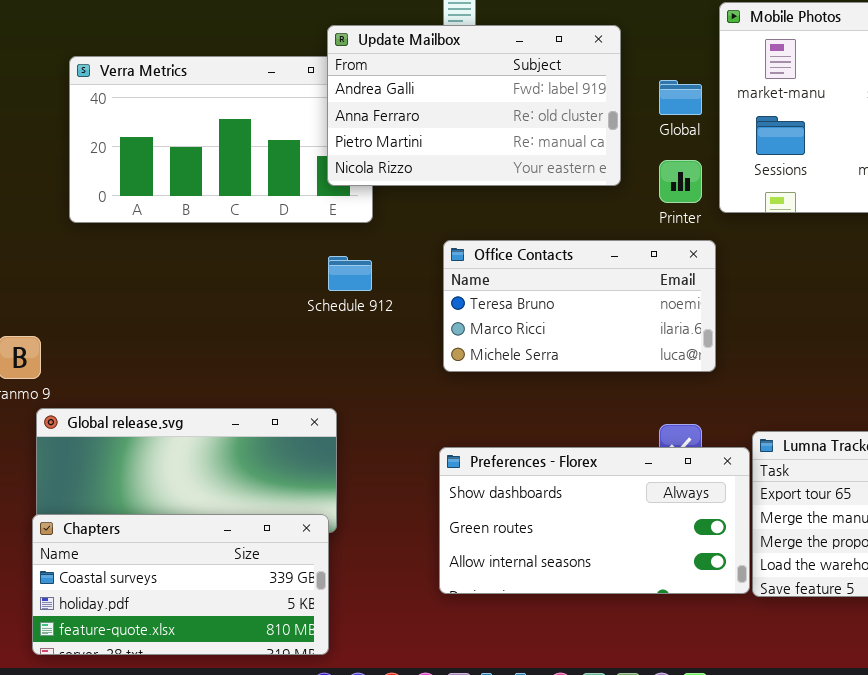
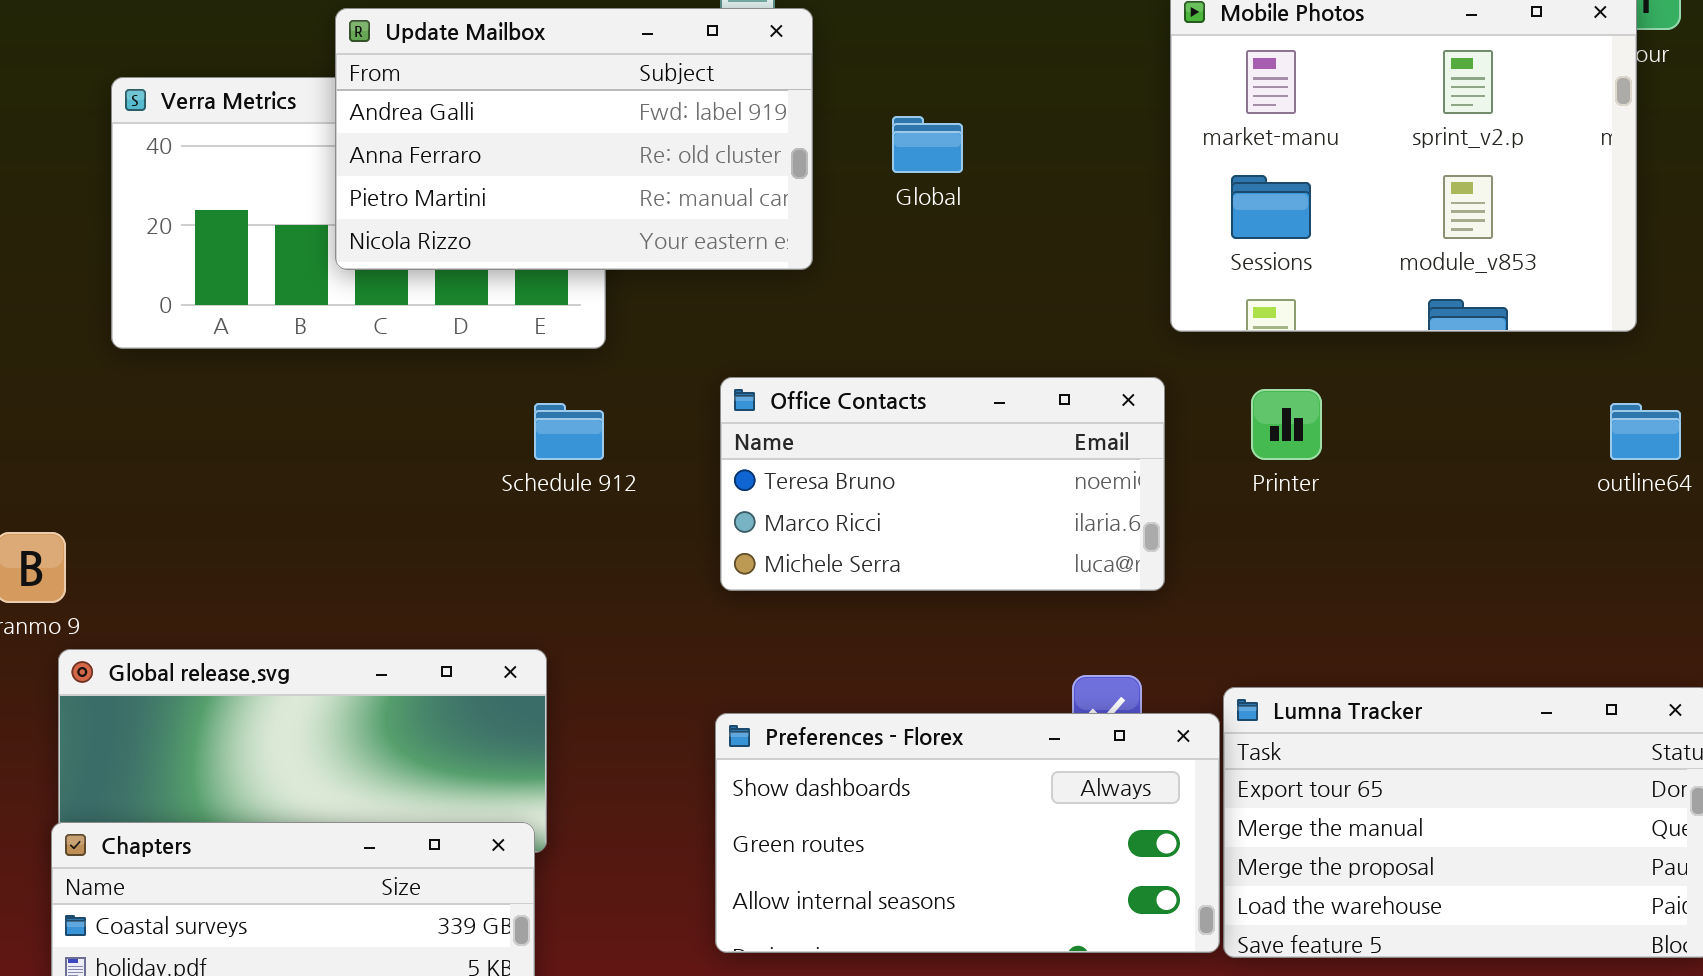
Update Mailbox: [327,25,621,186] -> [335,8,813,270], moved
Global: [659,80,702,115] -> [892,116,963,173], moved
Printer: [659,160,702,203] -> [1251,389,1322,460], moved

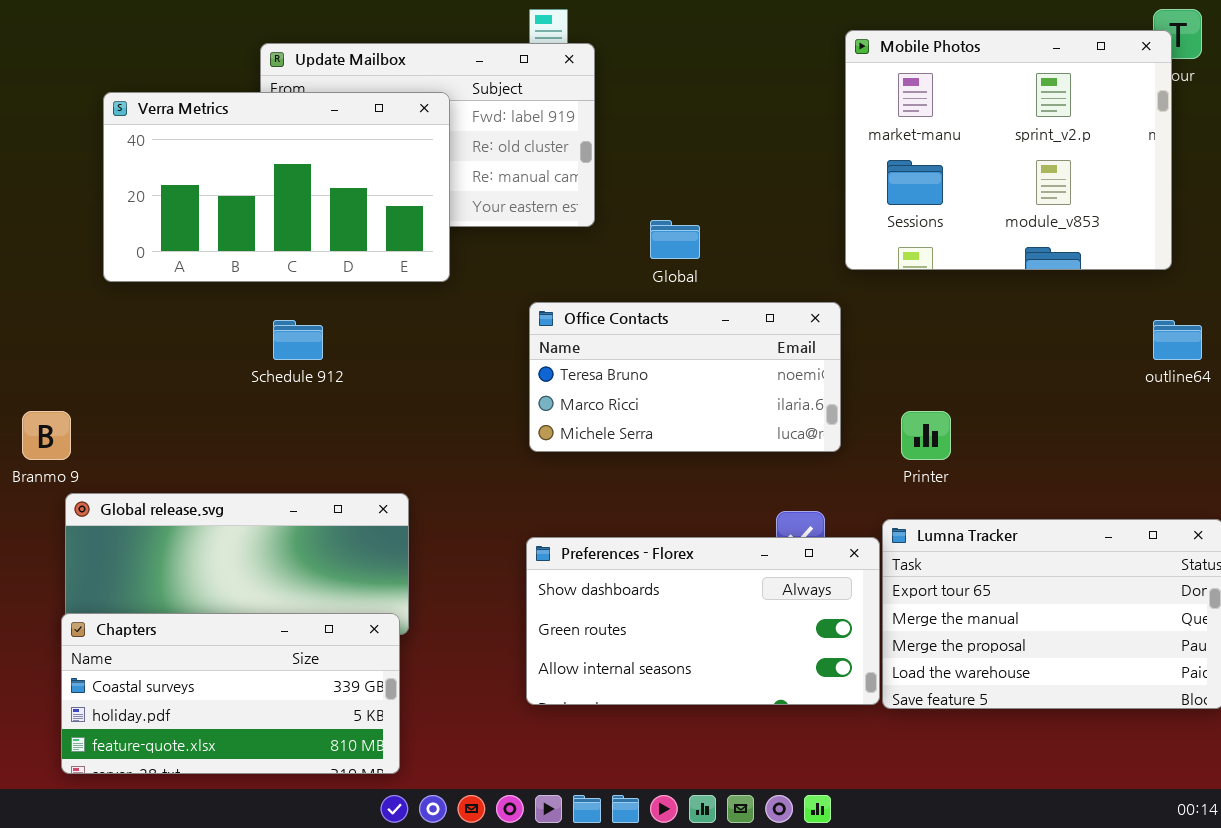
Verra Metrics: [111,77,606,349] -> [103,92,450,282], raised
Global: [892,116,963,173] -> [650,220,700,259], moved
Printer: [1251,389,1322,460] -> [901,411,951,460], moved
Schedule 912: [534,403,604,460] -> [273,320,323,360], moved

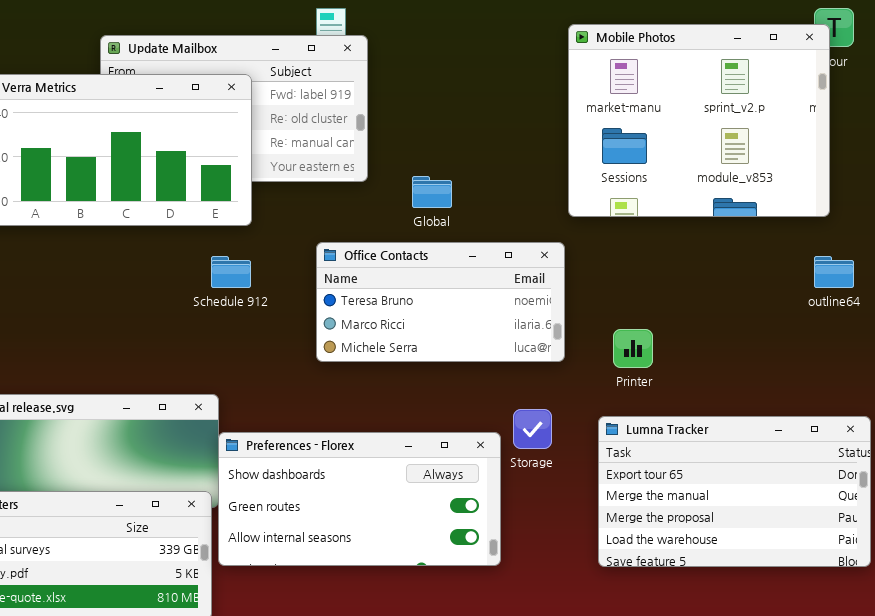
Schedule 912: [273,320,323,360] -> [211,256,251,288], moved
Preferences - Florex: [526,537,880,705] -> [218,432,501,566], moved

